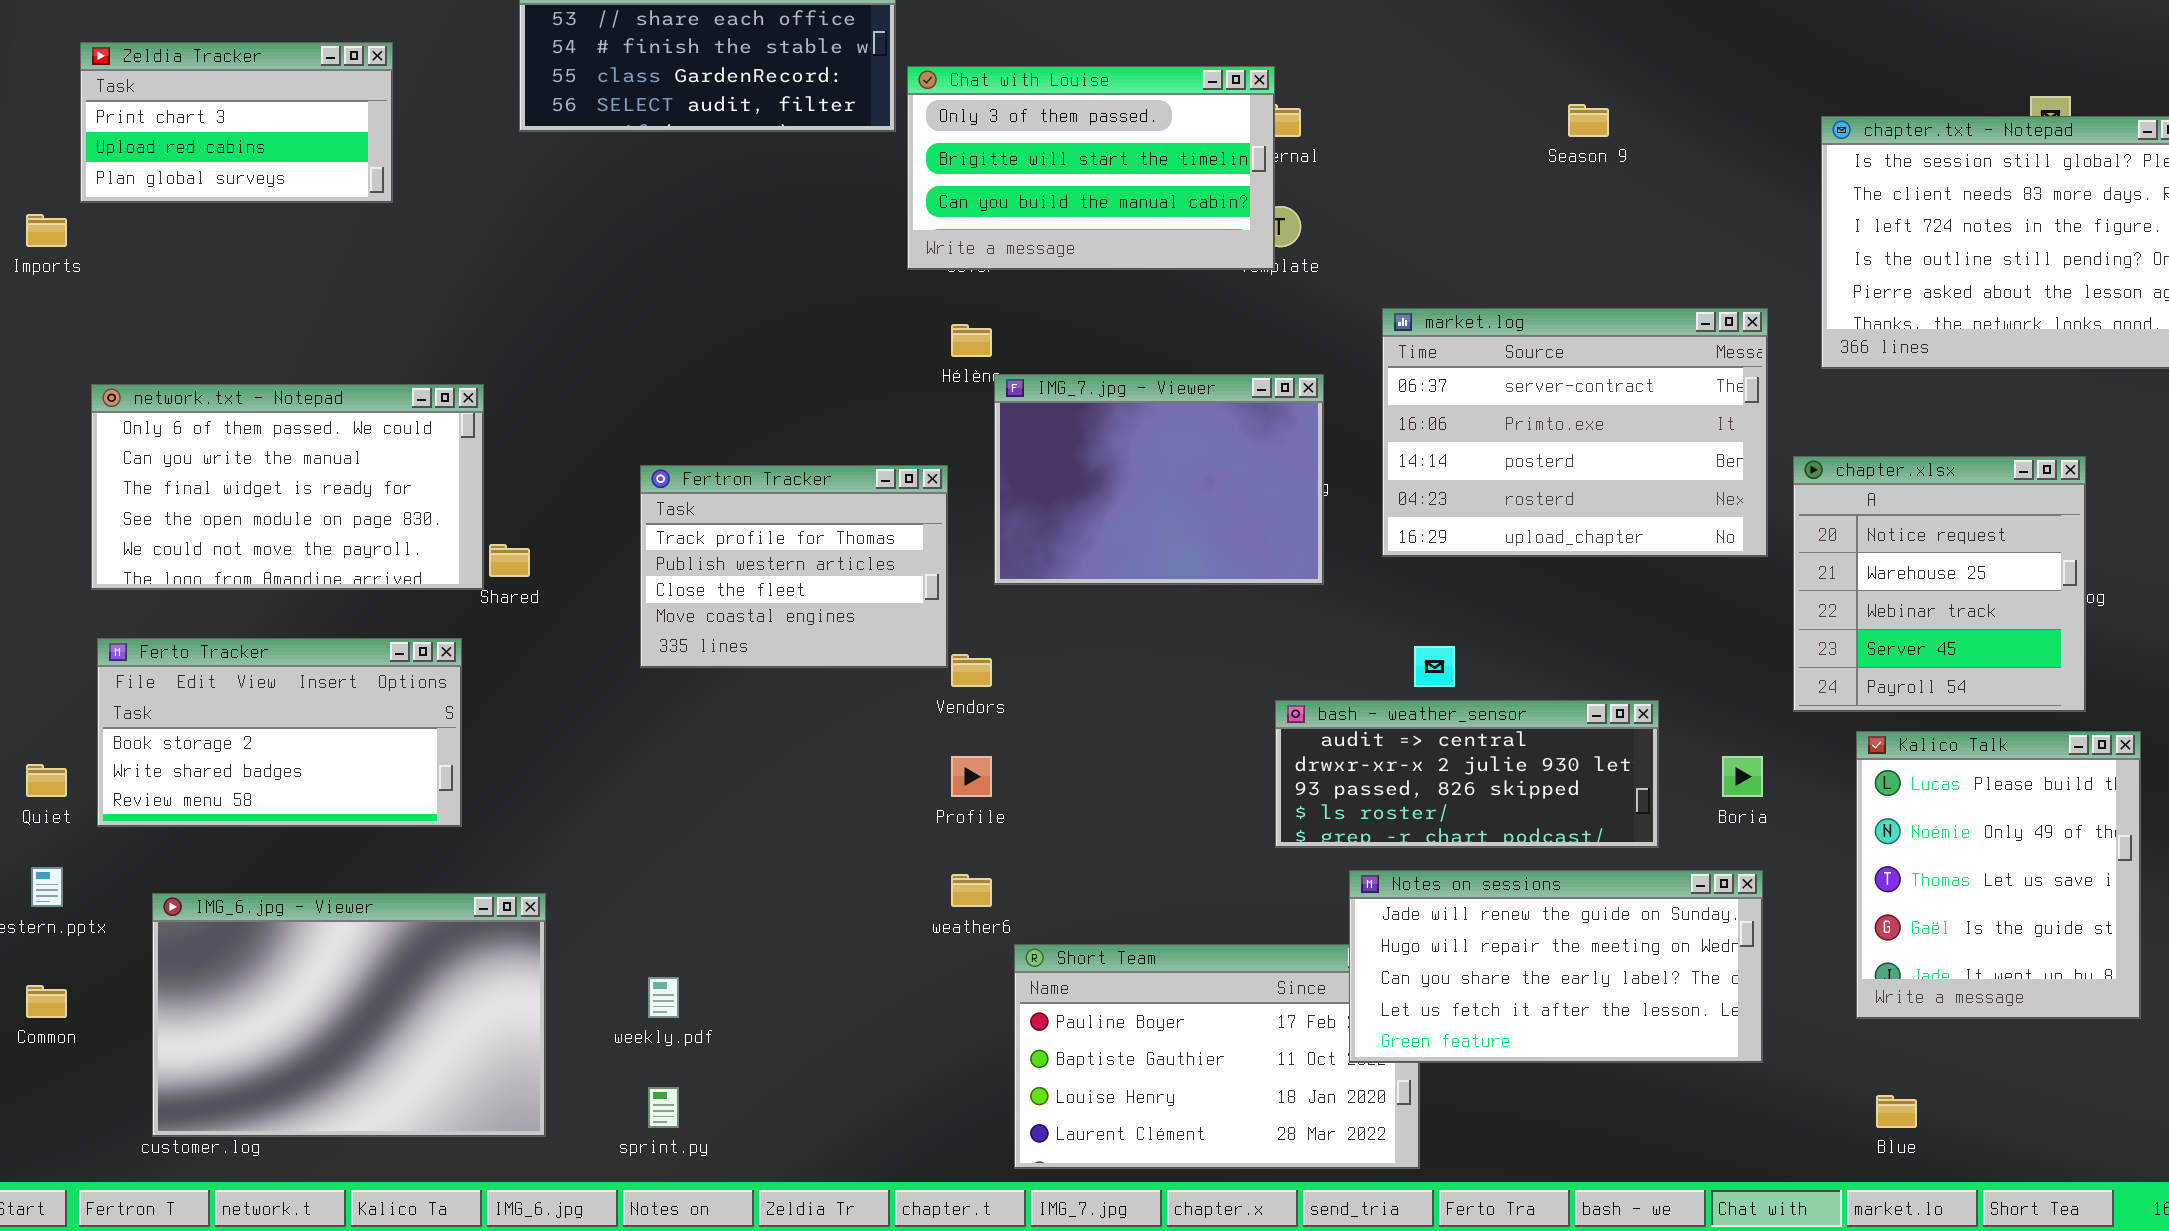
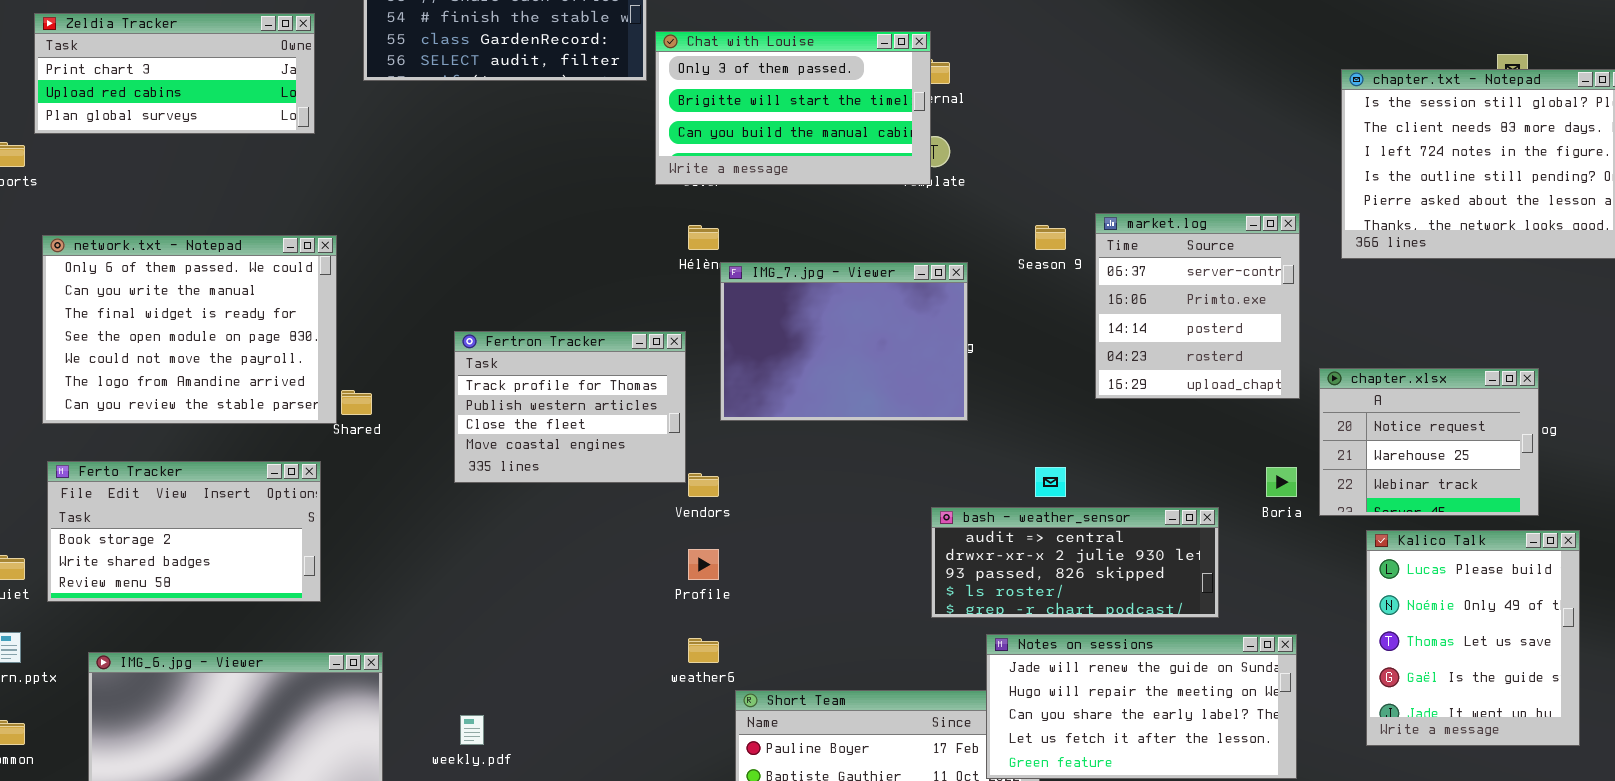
Zeldia Tracker: [80,42,393,203] -> [34,13,315,134], resized
Season 9: [1568,104,1609,137] -> [1035,225,1066,250], moved
market.log: [1382,308,1768,557] -> [1095,213,1300,399], resized
network.txt - Notepad: [91,384,484,590] -> [42,235,337,424], resized
chapter.xlsx: [1793,456,2086,712] -> [1319,368,1539,516], resized
Boria: [1722,756,1763,797] -> [1266,467,1297,497], moved

